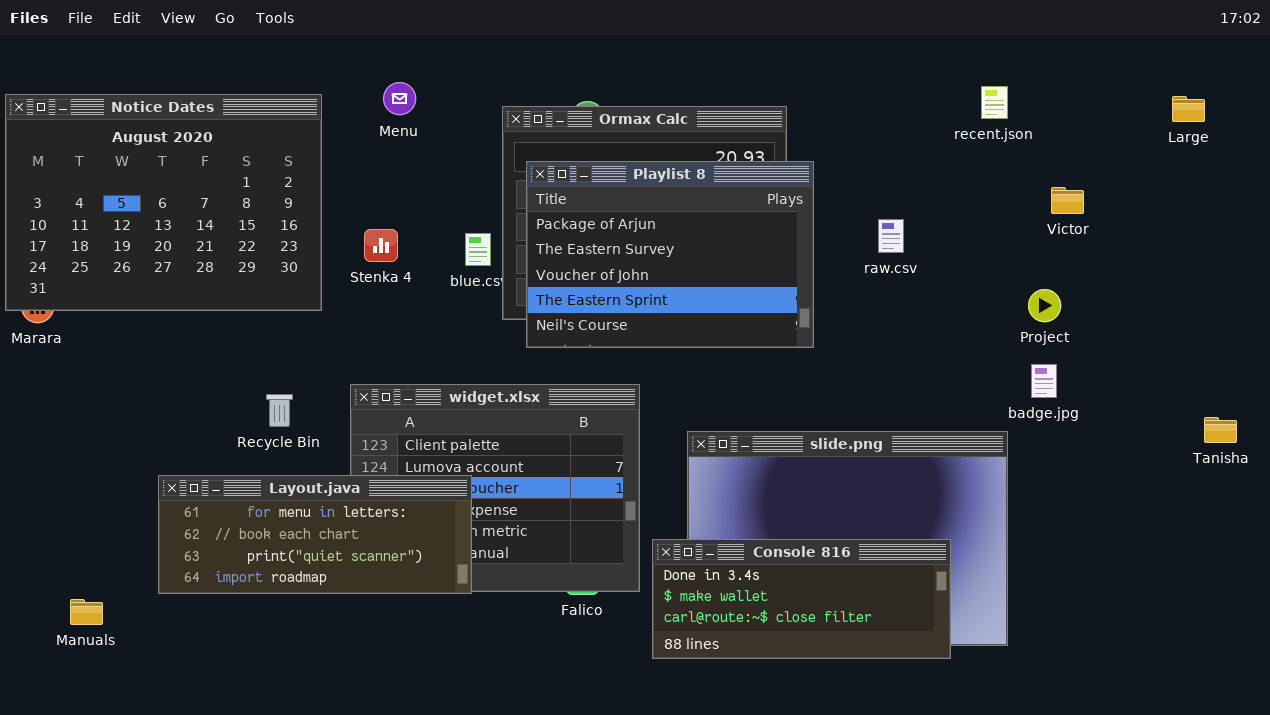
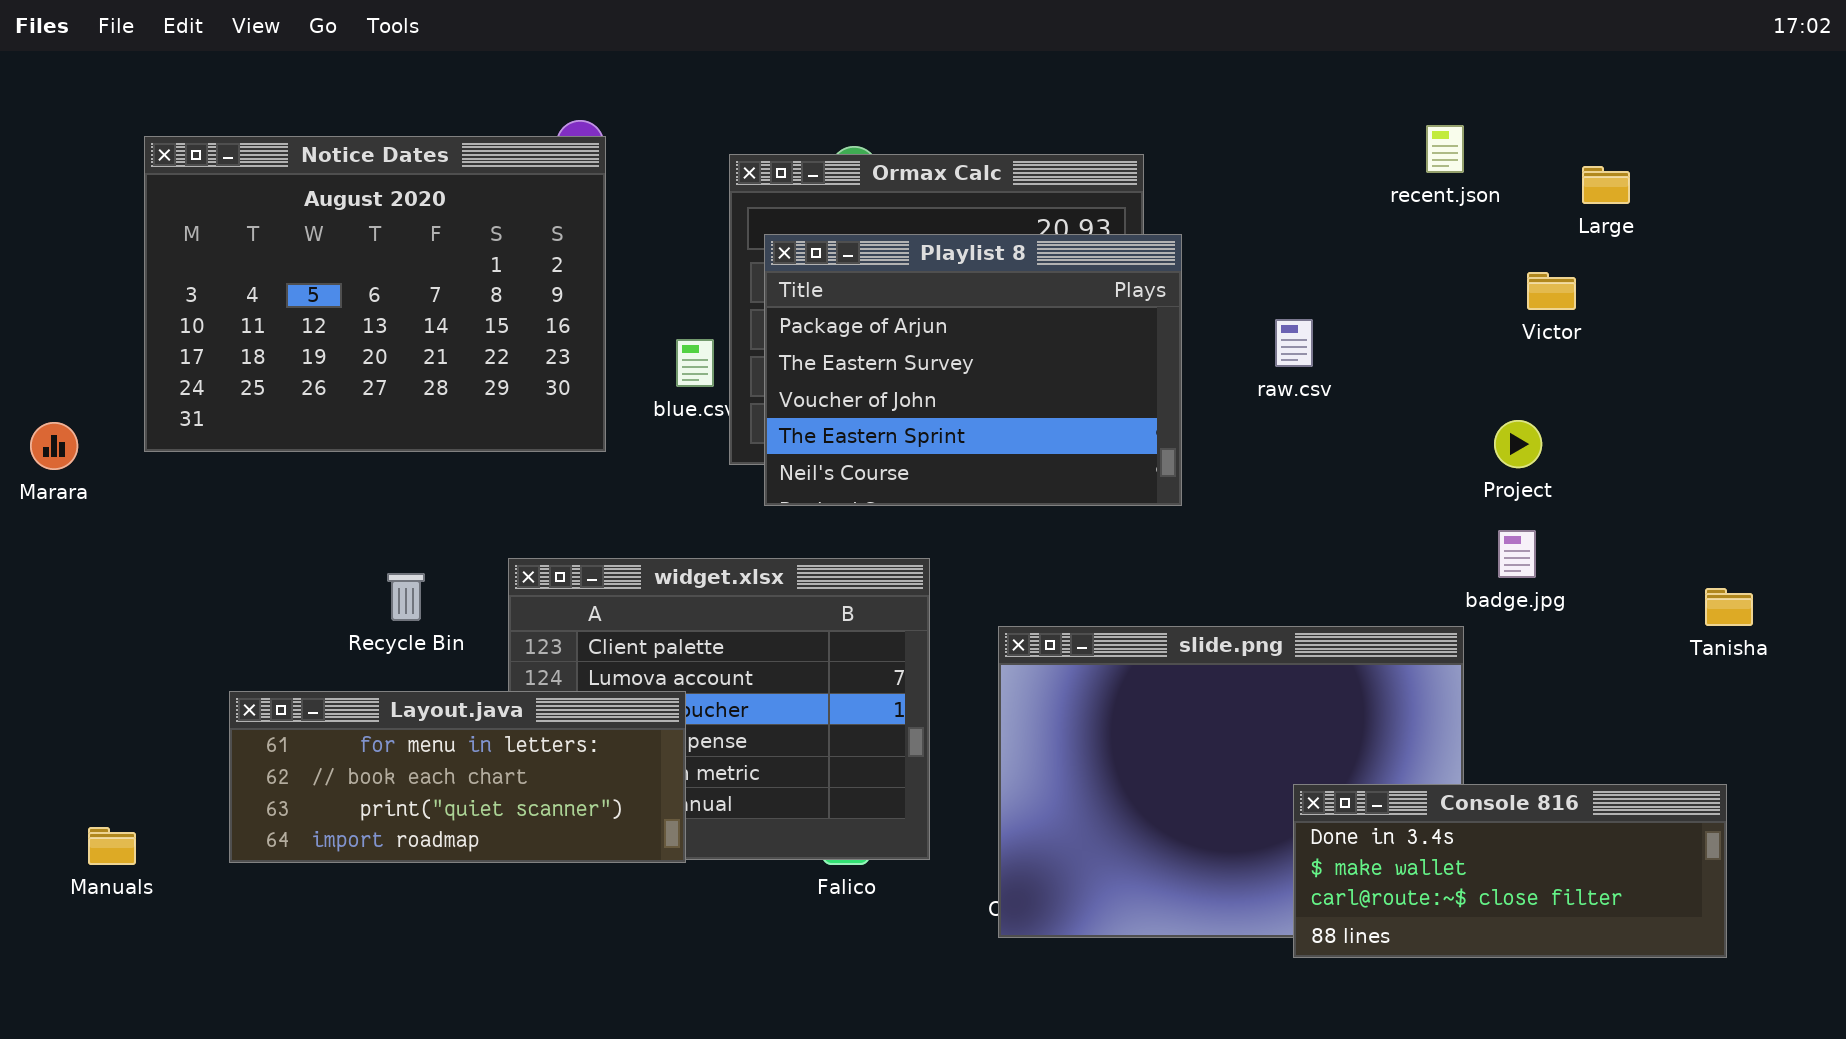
Notice Dates: [5,94,322,311] -> [144,136,606,452], moved
Large: [1172,96,1205,122] -> [1582,166,1630,204], moved
Tanisha: [1204,417,1237,443] -> [1705,588,1753,626], moved
Console 816: [652,539,951,659] -> [1293,784,1727,958], moved
Manuals: [70,599,103,625] -> [88,827,136,865], moved

